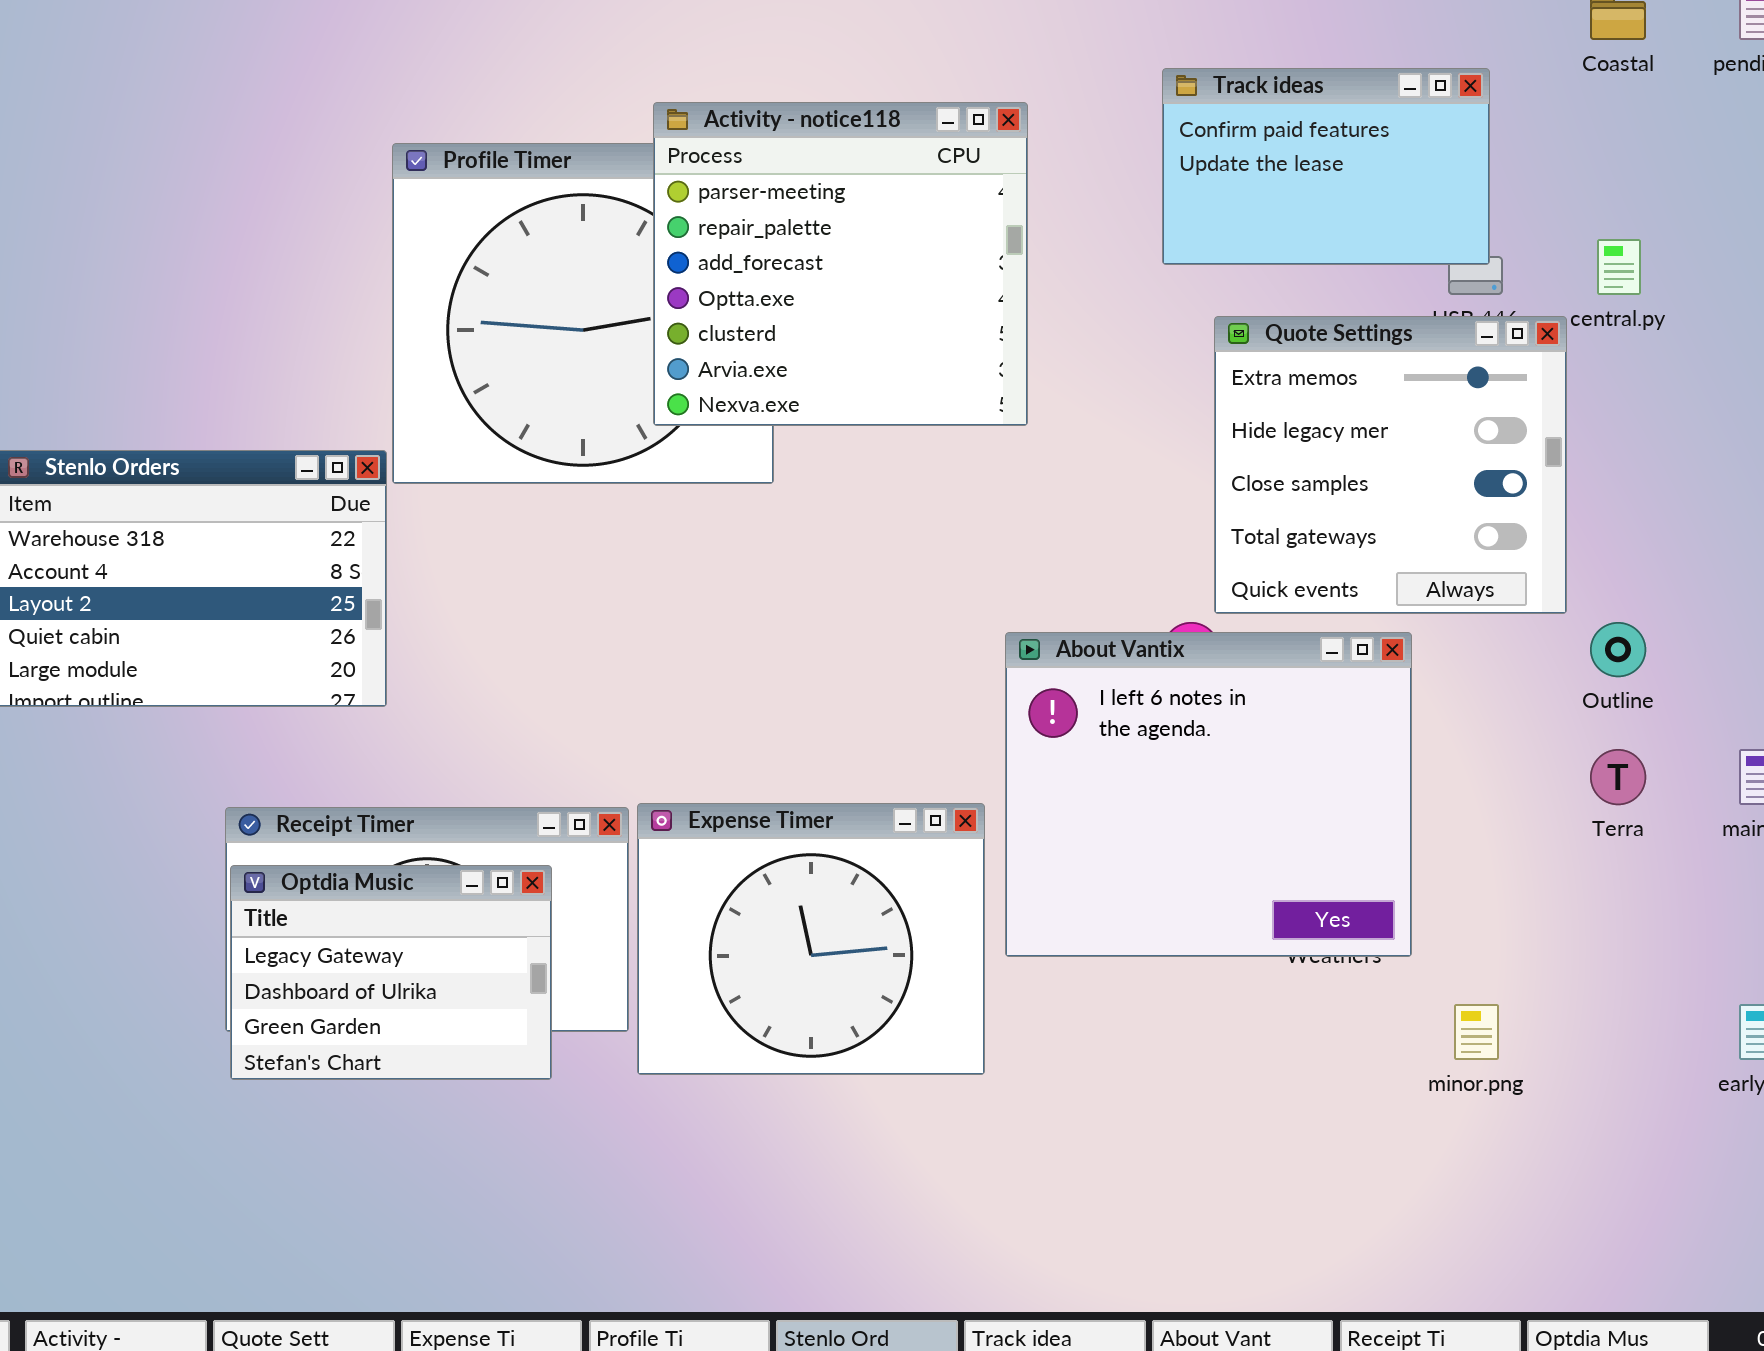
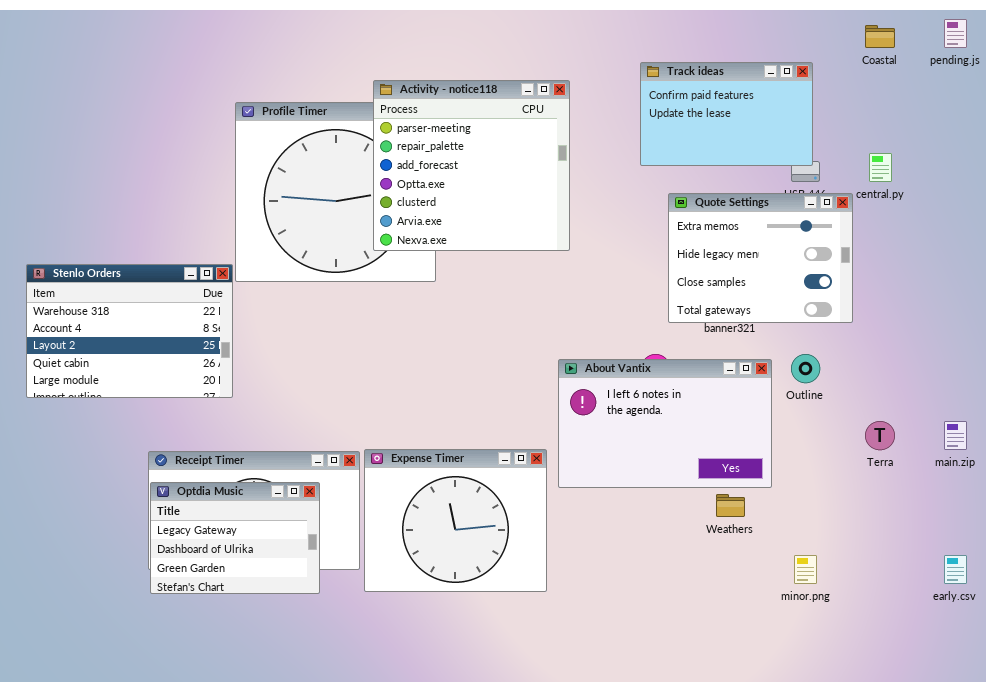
Quote Settings: [1214,316,1567,614] -> [668,193,853,323], resized
Outline: [1590,622,1646,677] -> [791,354,820,383], moved
About Vantix: [1005,632,1412,957] -> [558,359,772,488], resized

